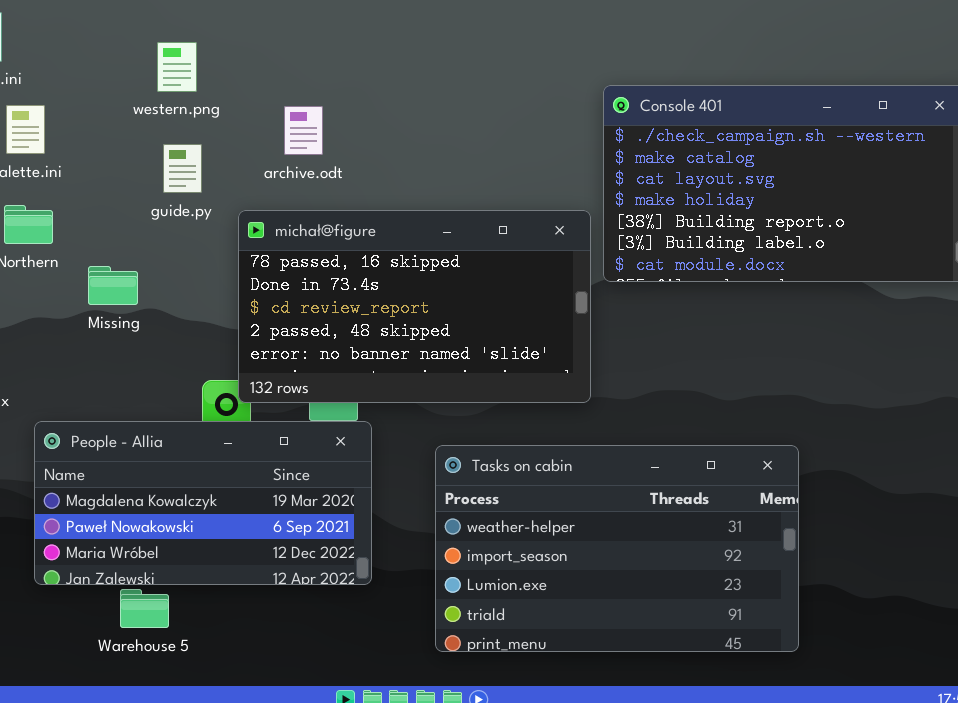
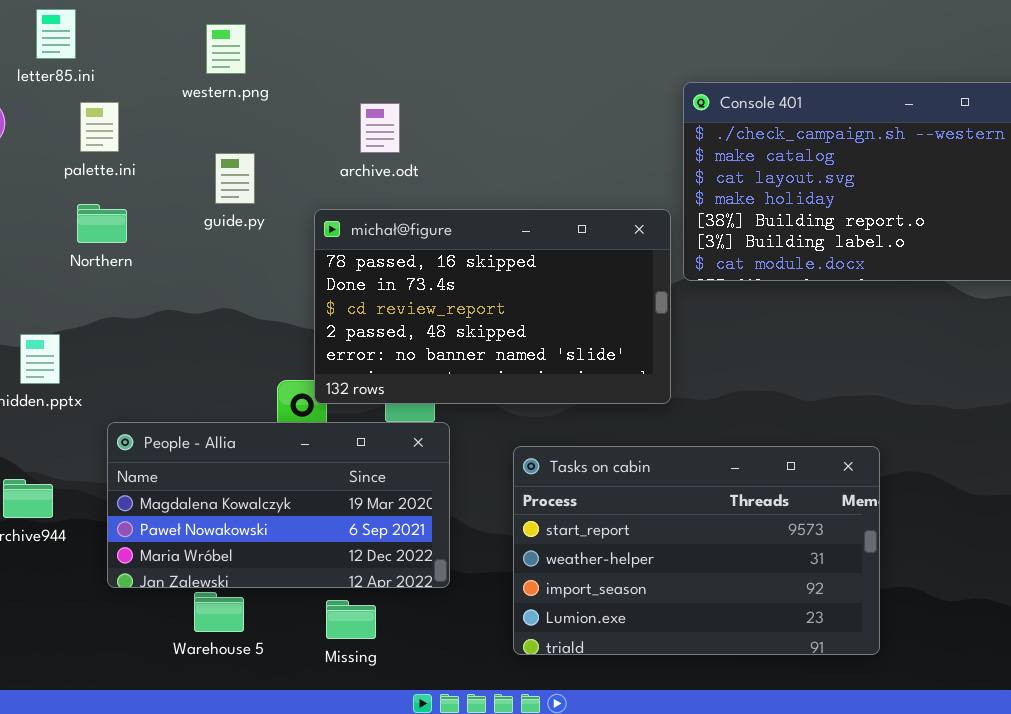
western.png: [157,42,197,92] -> [206,24,246,74], moved
guide.py: [163,144,202,193] -> [215,153,255,204], moved
Missing: [88,266,138,305] -> [326,600,376,639], moved
Tasks on cabin: [435,445,799,652] -> [513,446,880,655], scrolled up 1 row

